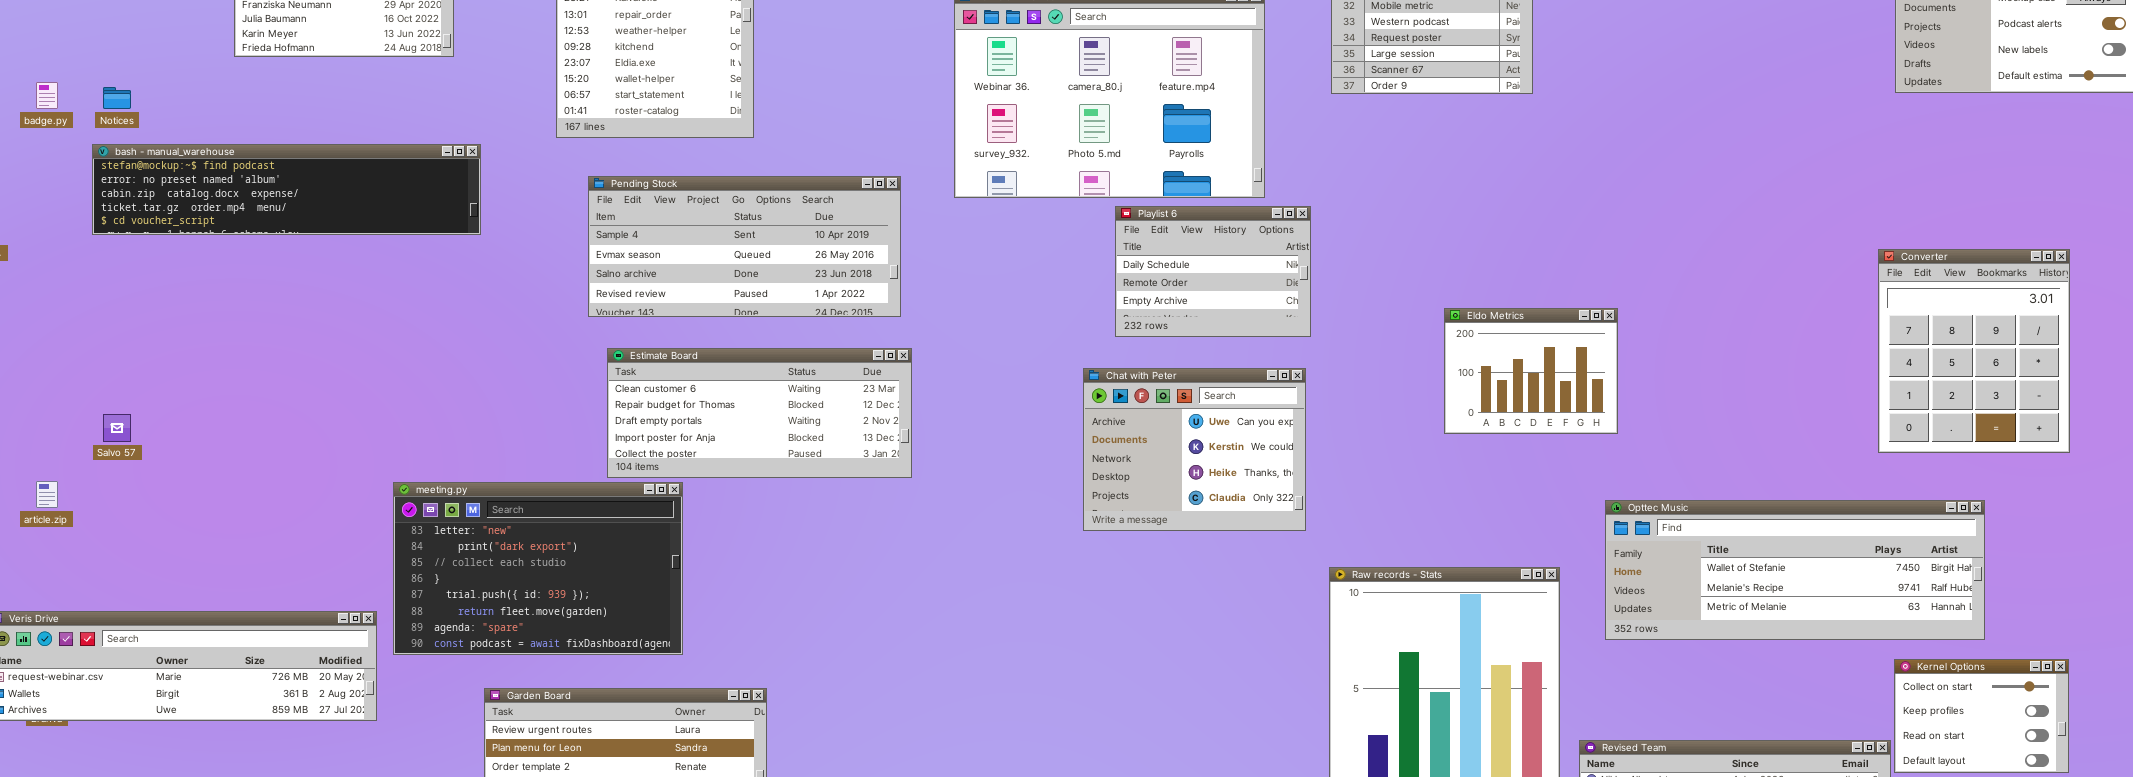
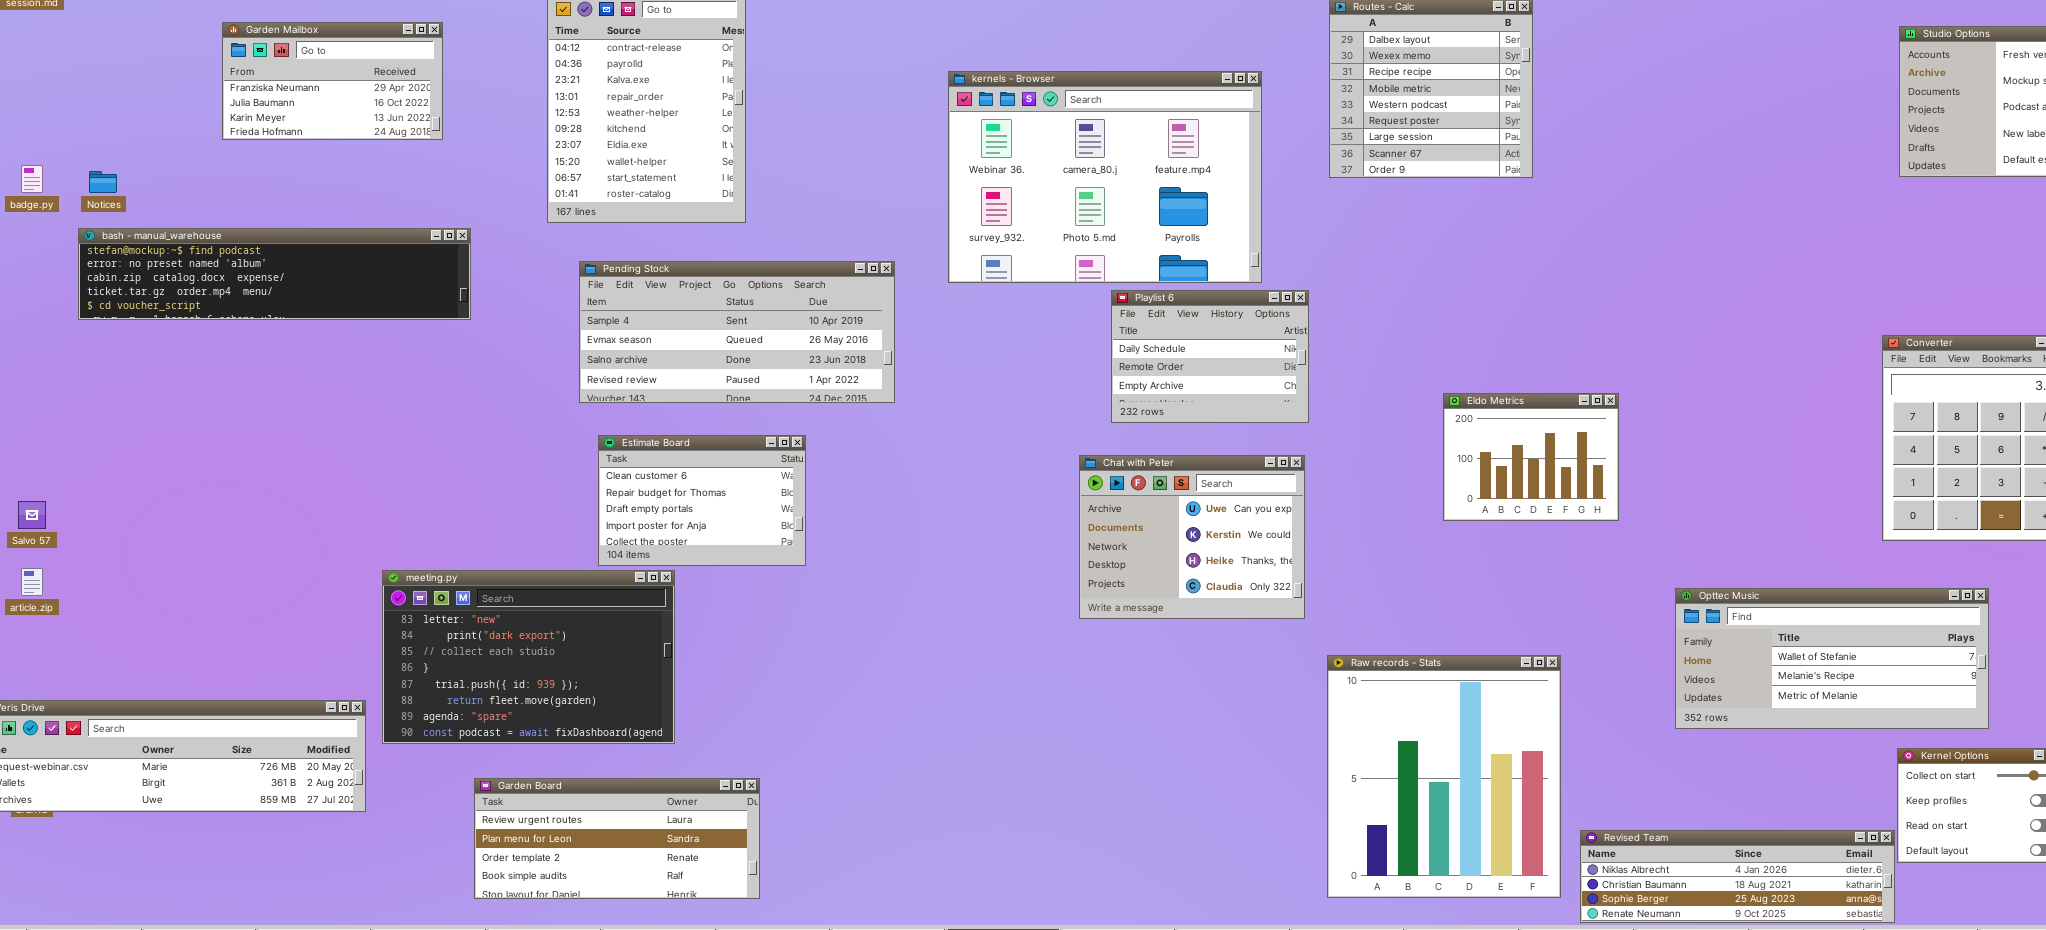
Estimate Board: [607,348,912,478] -> [598,435,806,566], resized
Salvo 57: [103,414,131,442] -> [18,501,46,529], moved
Opttec Music: [1605,500,1985,640] -> [1675,588,1989,729], resized

